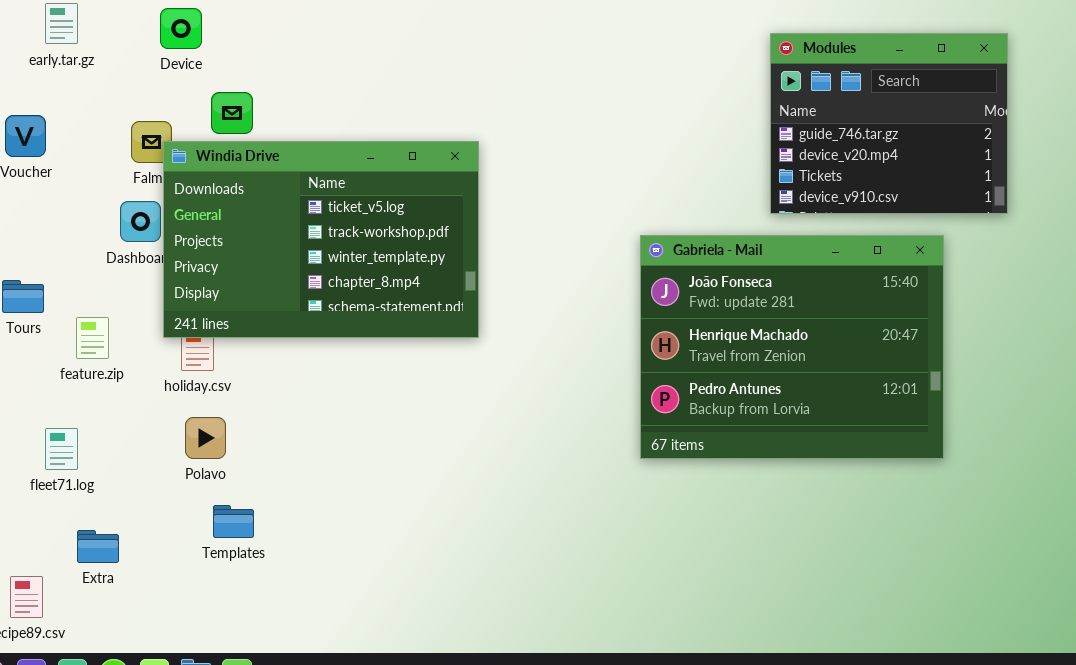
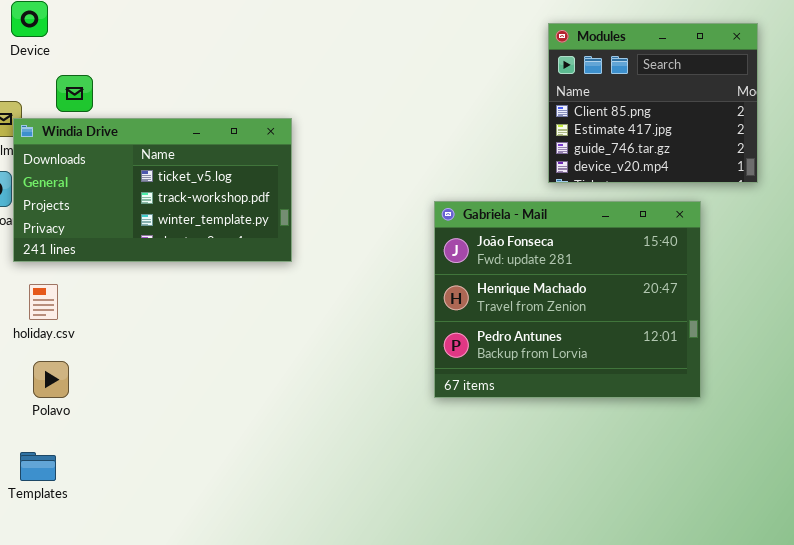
Modules: [770,33,1008,214] -> [548,23,758,183], scrolled up 2 rows
Windia Drive: [163,141,479,338] -> [13,118,292,262], resized
Templates: [213,505,254,538] -> [20,452,56,481], moved

